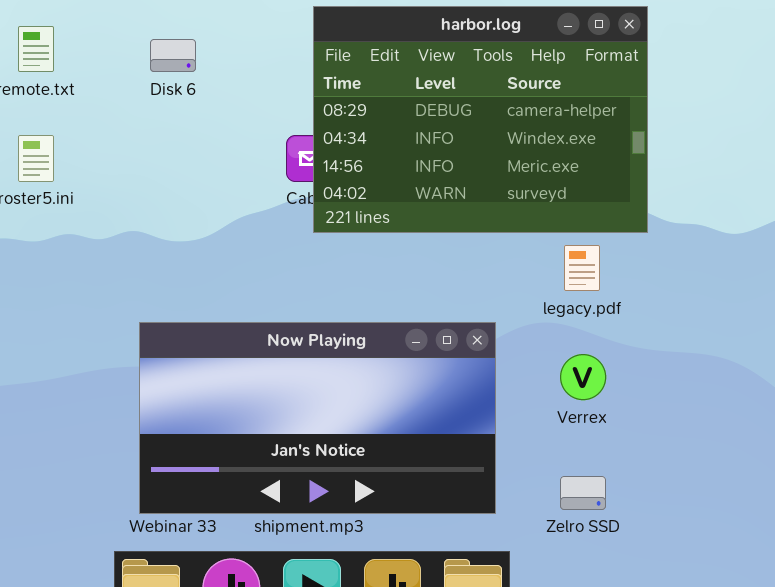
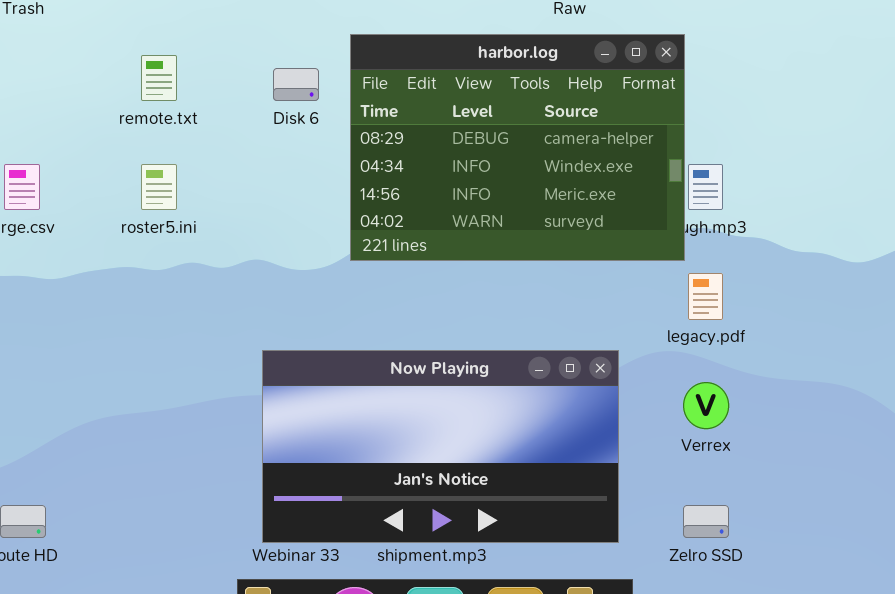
harbor.log: [313,6,648,233] -> [350,34,685,261], moved

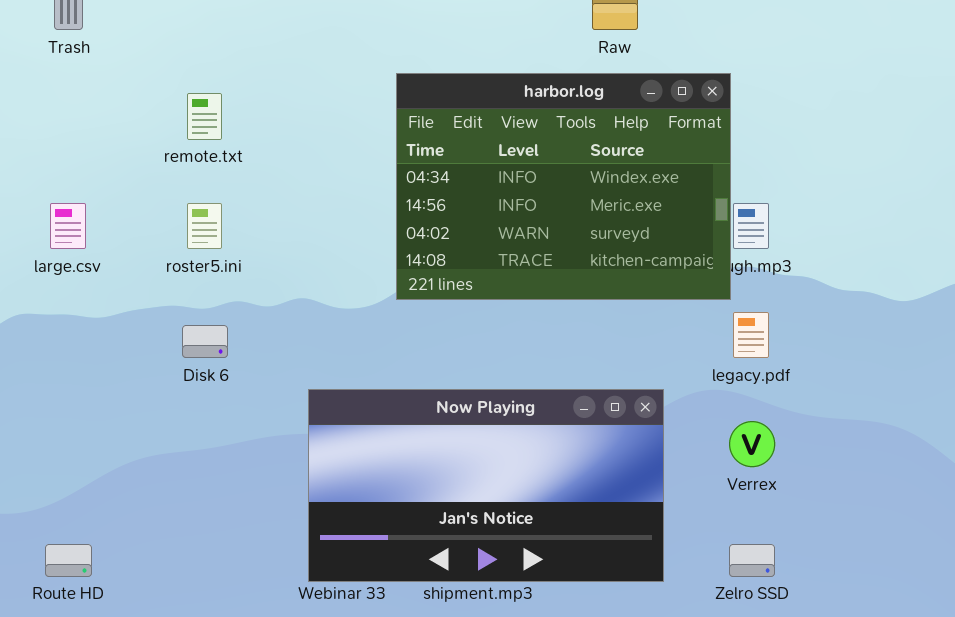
harbor.log: [350,34,685,261] -> [396,73,731,300], scrolled down 1 row
Disk 6: [273,68,319,101] -> [182,325,228,358], moved

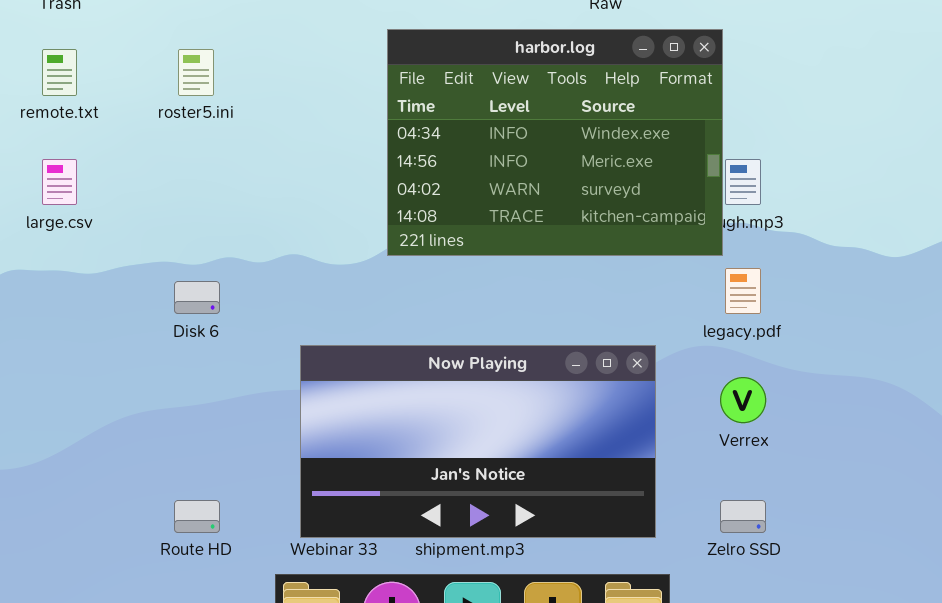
remote.txt: [187,93,222,140] -> [42,49,77,96], moved
roster5.ini: [187,203,222,249] -> [178,49,214,96], moved
Route HD: [45,544,92,577] -> [174,500,220,533], moved

